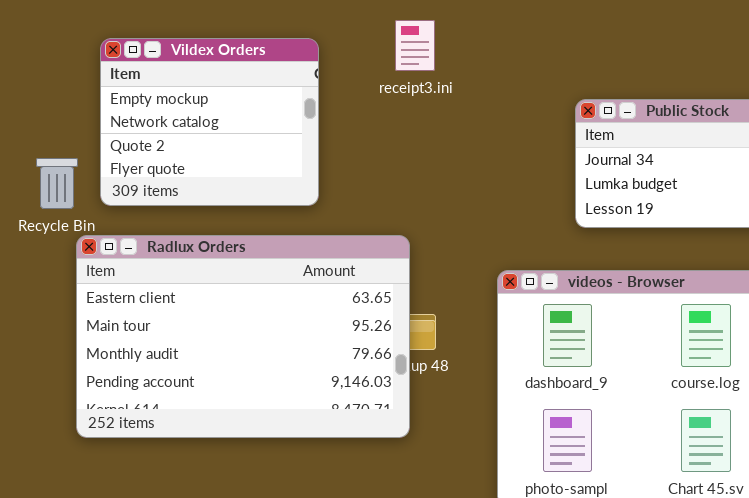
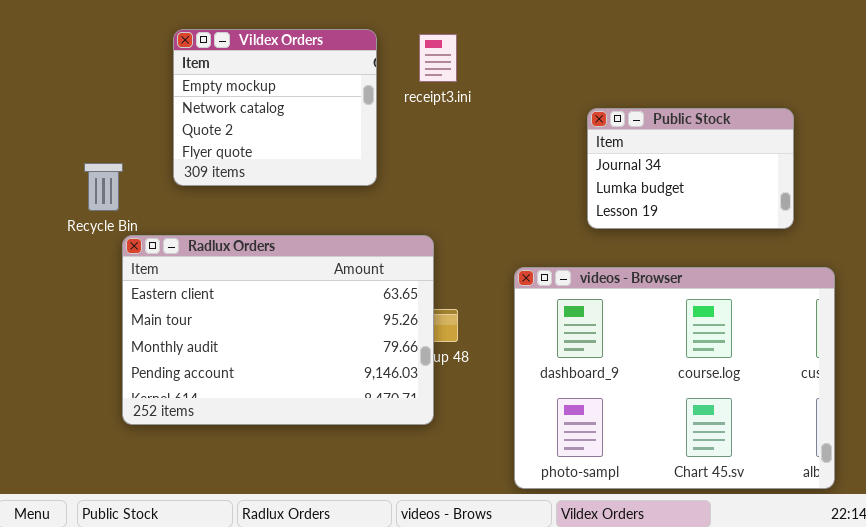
Vildex Orders: [100,38,319,206] -> [173,29,377,186], moved

